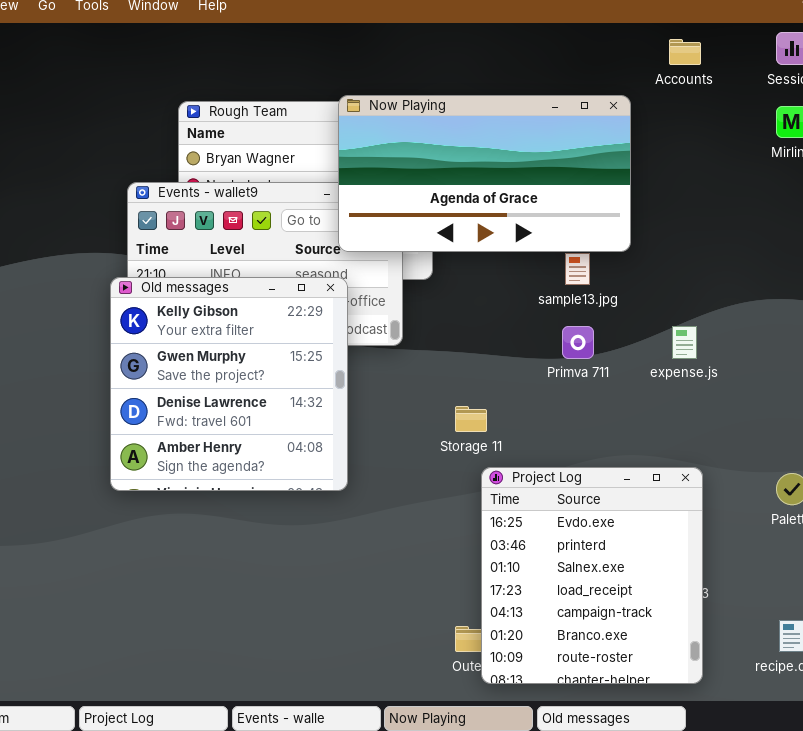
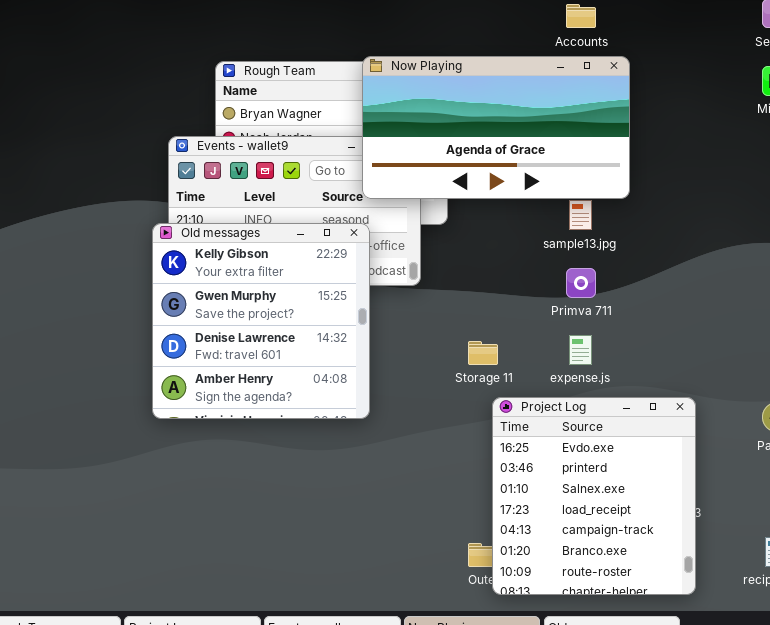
Accounts: [669,39,701,65] -> [566,4,596,28], moved
expense.js: [672,326,697,359] -> [569,335,592,365], moved

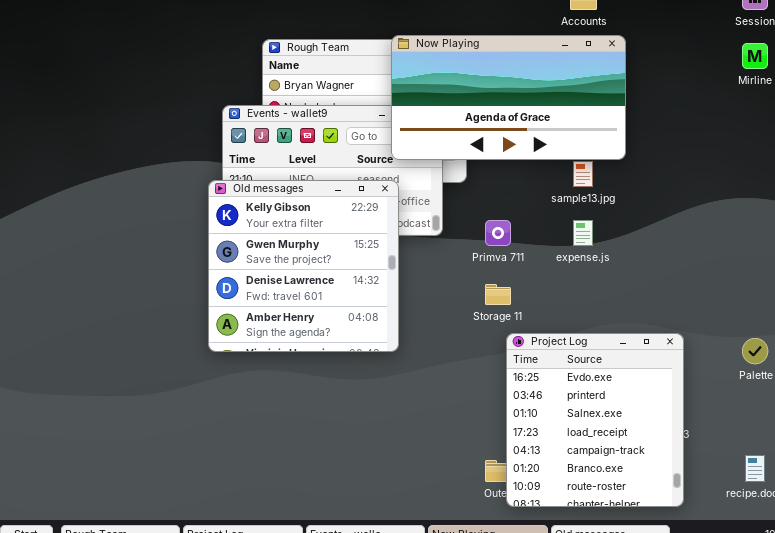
Primva 711: [566,268,596,298] -> [485,220,511,246], moved
expense.js: [569,335,592,365] -> [573,220,593,246], moved

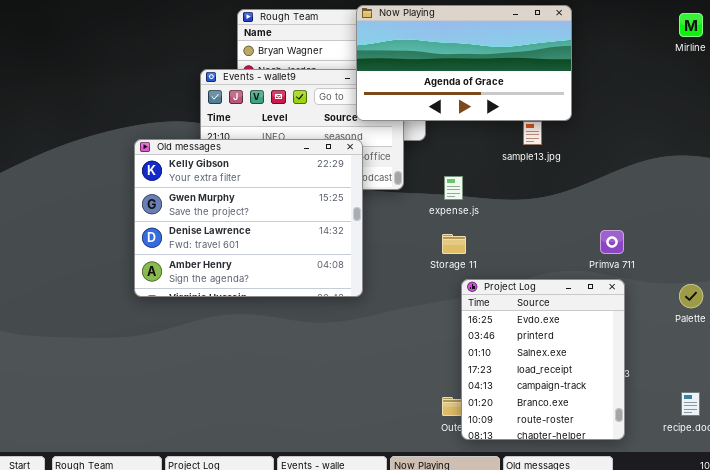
Old messages: [208,180,399,352] -> [134,139,363,297], resized
Primva 711: [485,220,511,246] -> [600,230,624,254], moved
expense.js: [573,220,593,246] -> [444,176,463,200], moved

